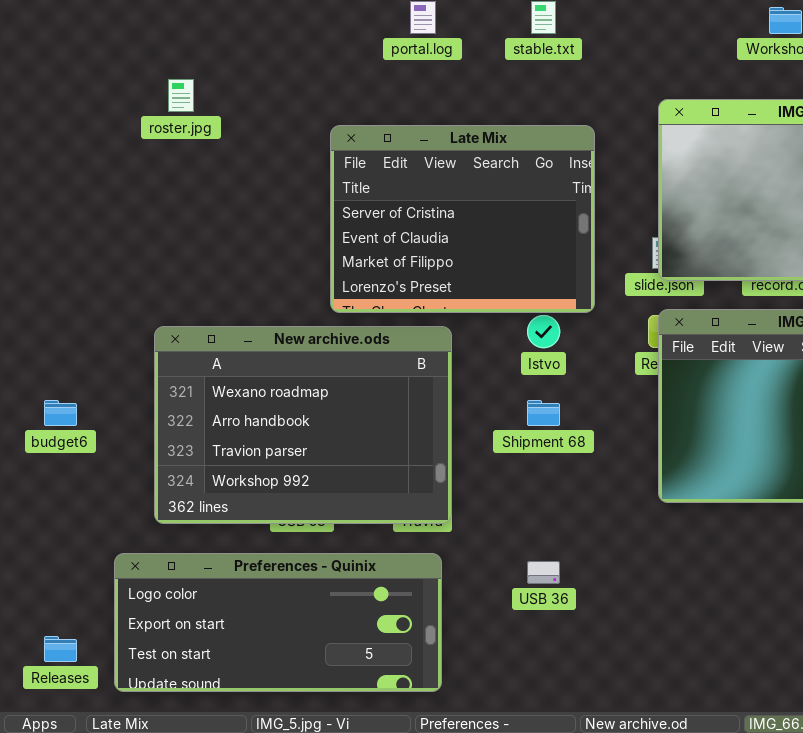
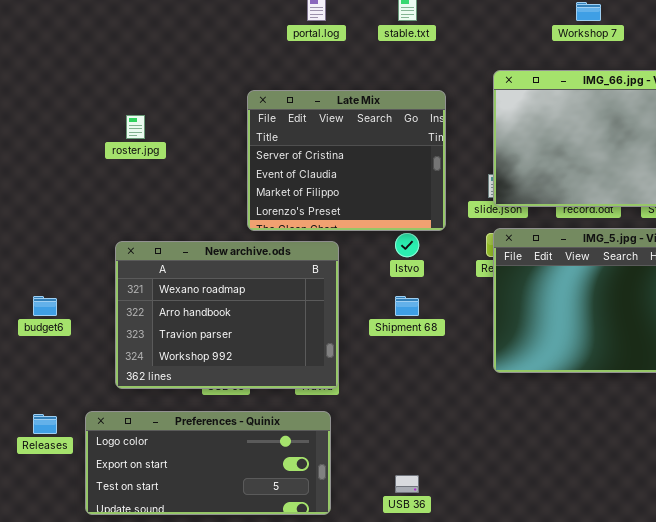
roster.jpg: [168,79,194,112] -> [126,115,145,139], moved
USB 36: [527,561,560,584] -> [395,475,419,493], moved
Releases: [44,636,77,662] -> [33,414,57,434], moved

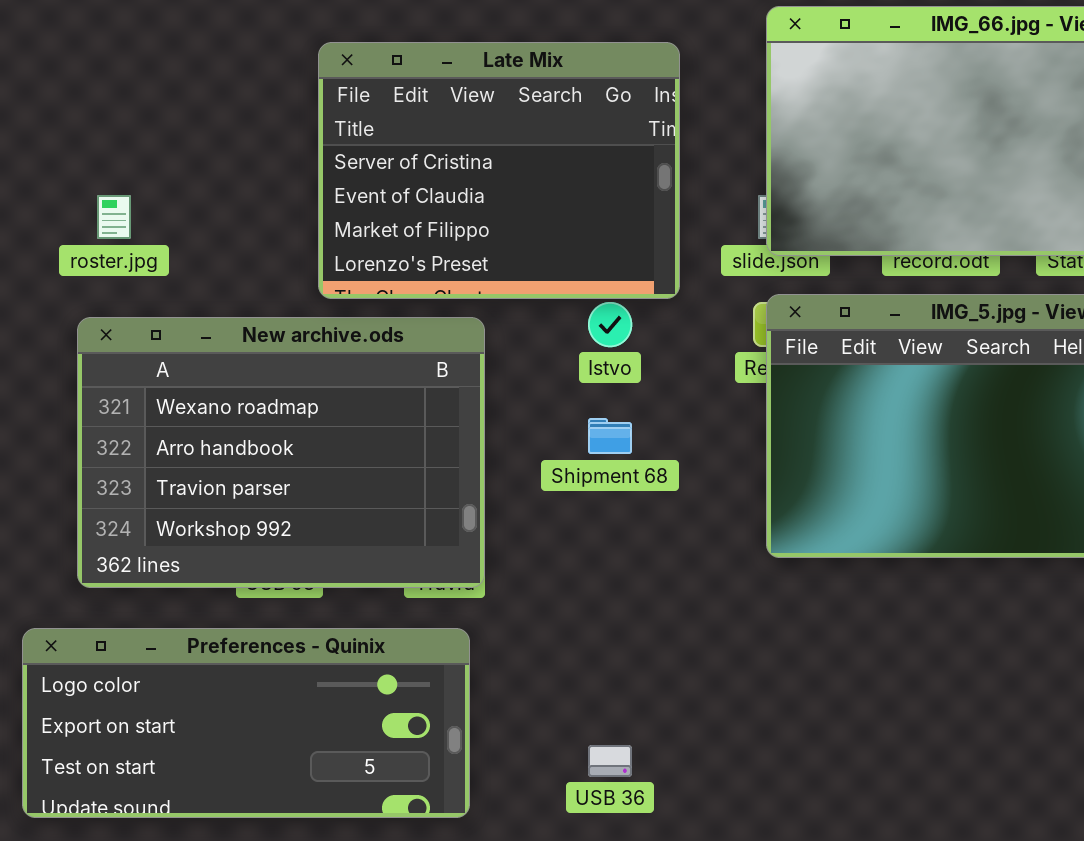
roster.jpg: [126,115,145,139] -> [97,195,131,239], moved

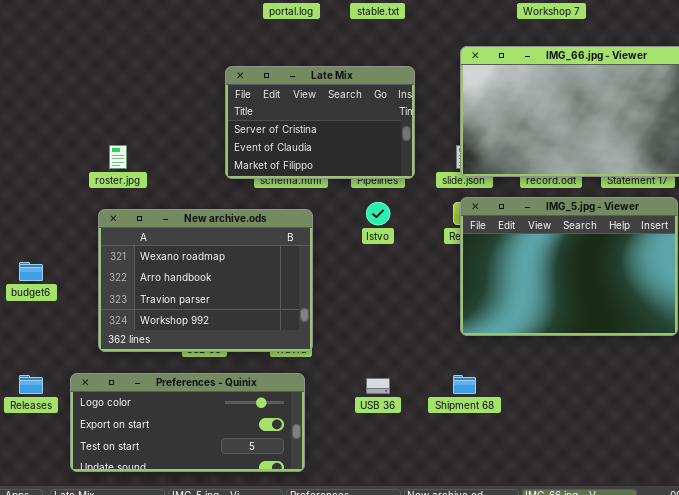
Late Mix: [318,42,680,299] -> [225,66,415,179], resized
Shipment 68: [588,418,632,454] -> [453,375,476,394], moved
USB 36: [588,745,632,777] -> [366,378,390,394], moved

